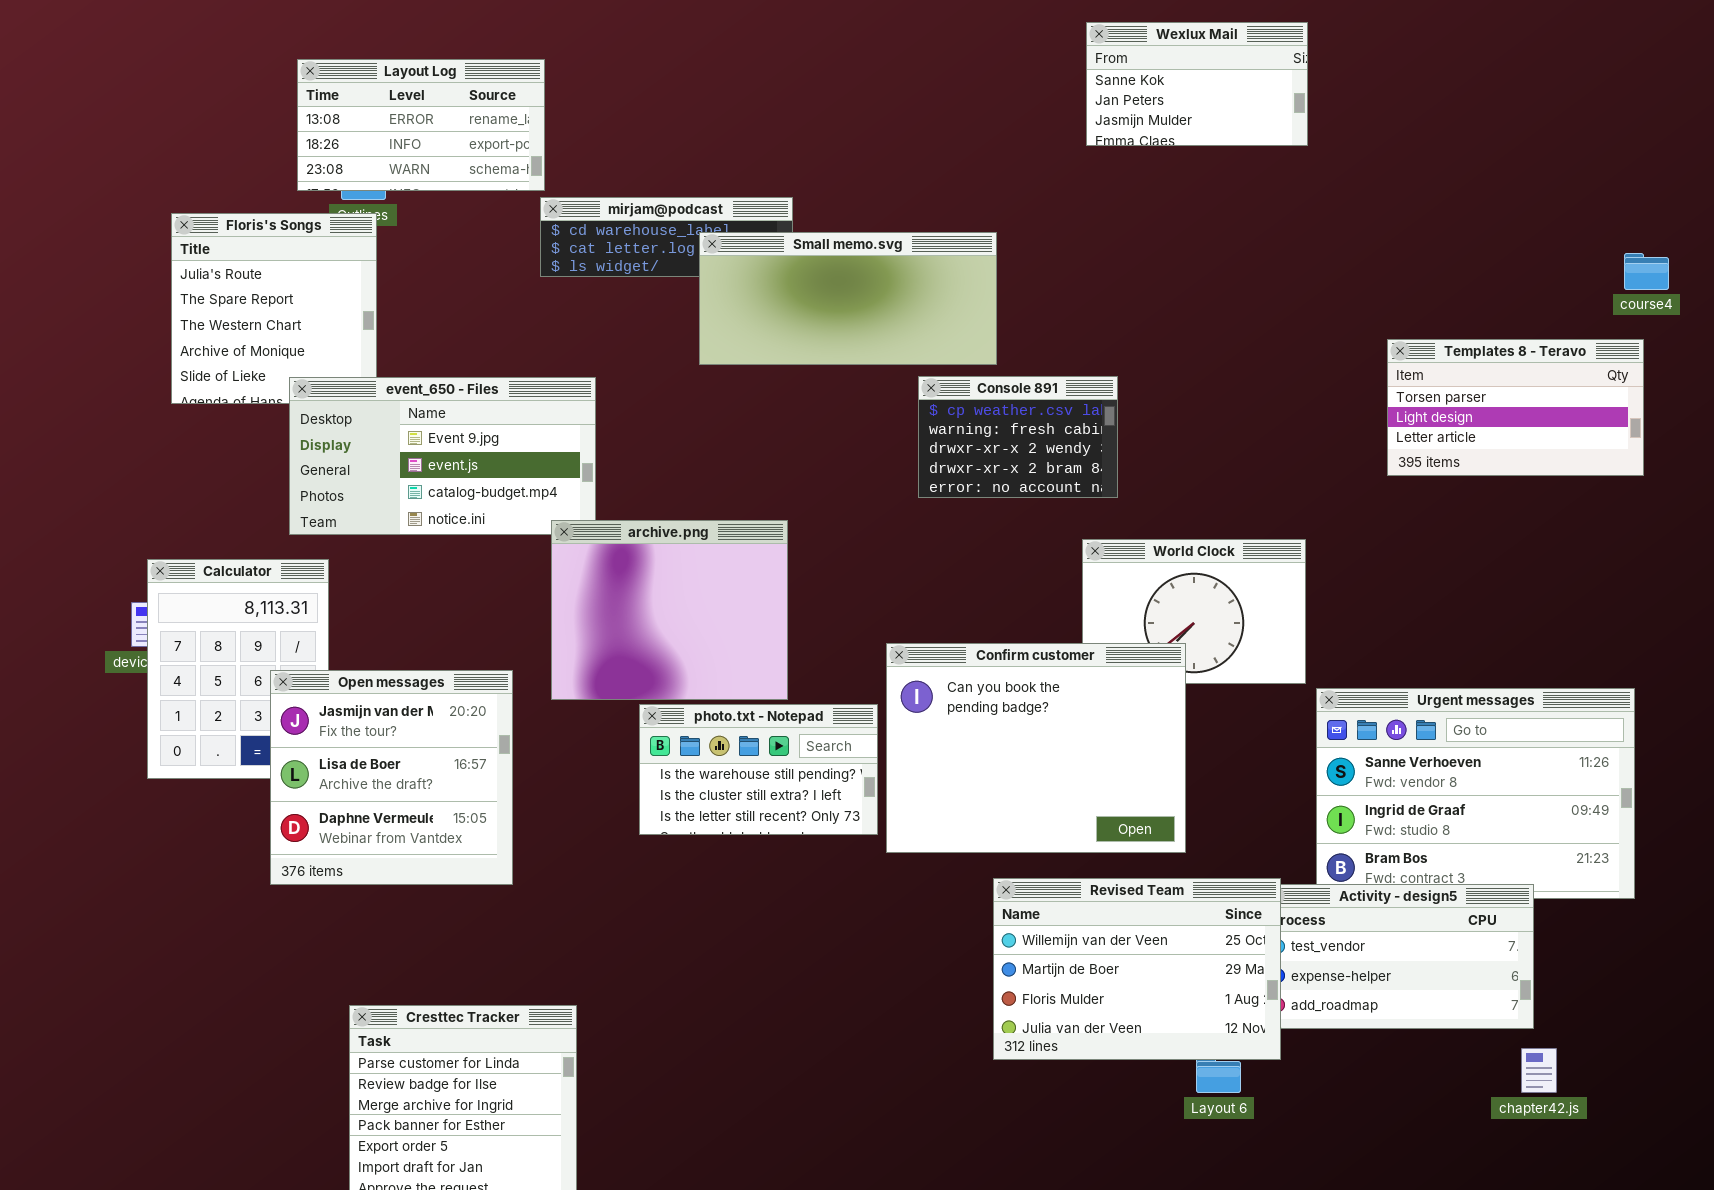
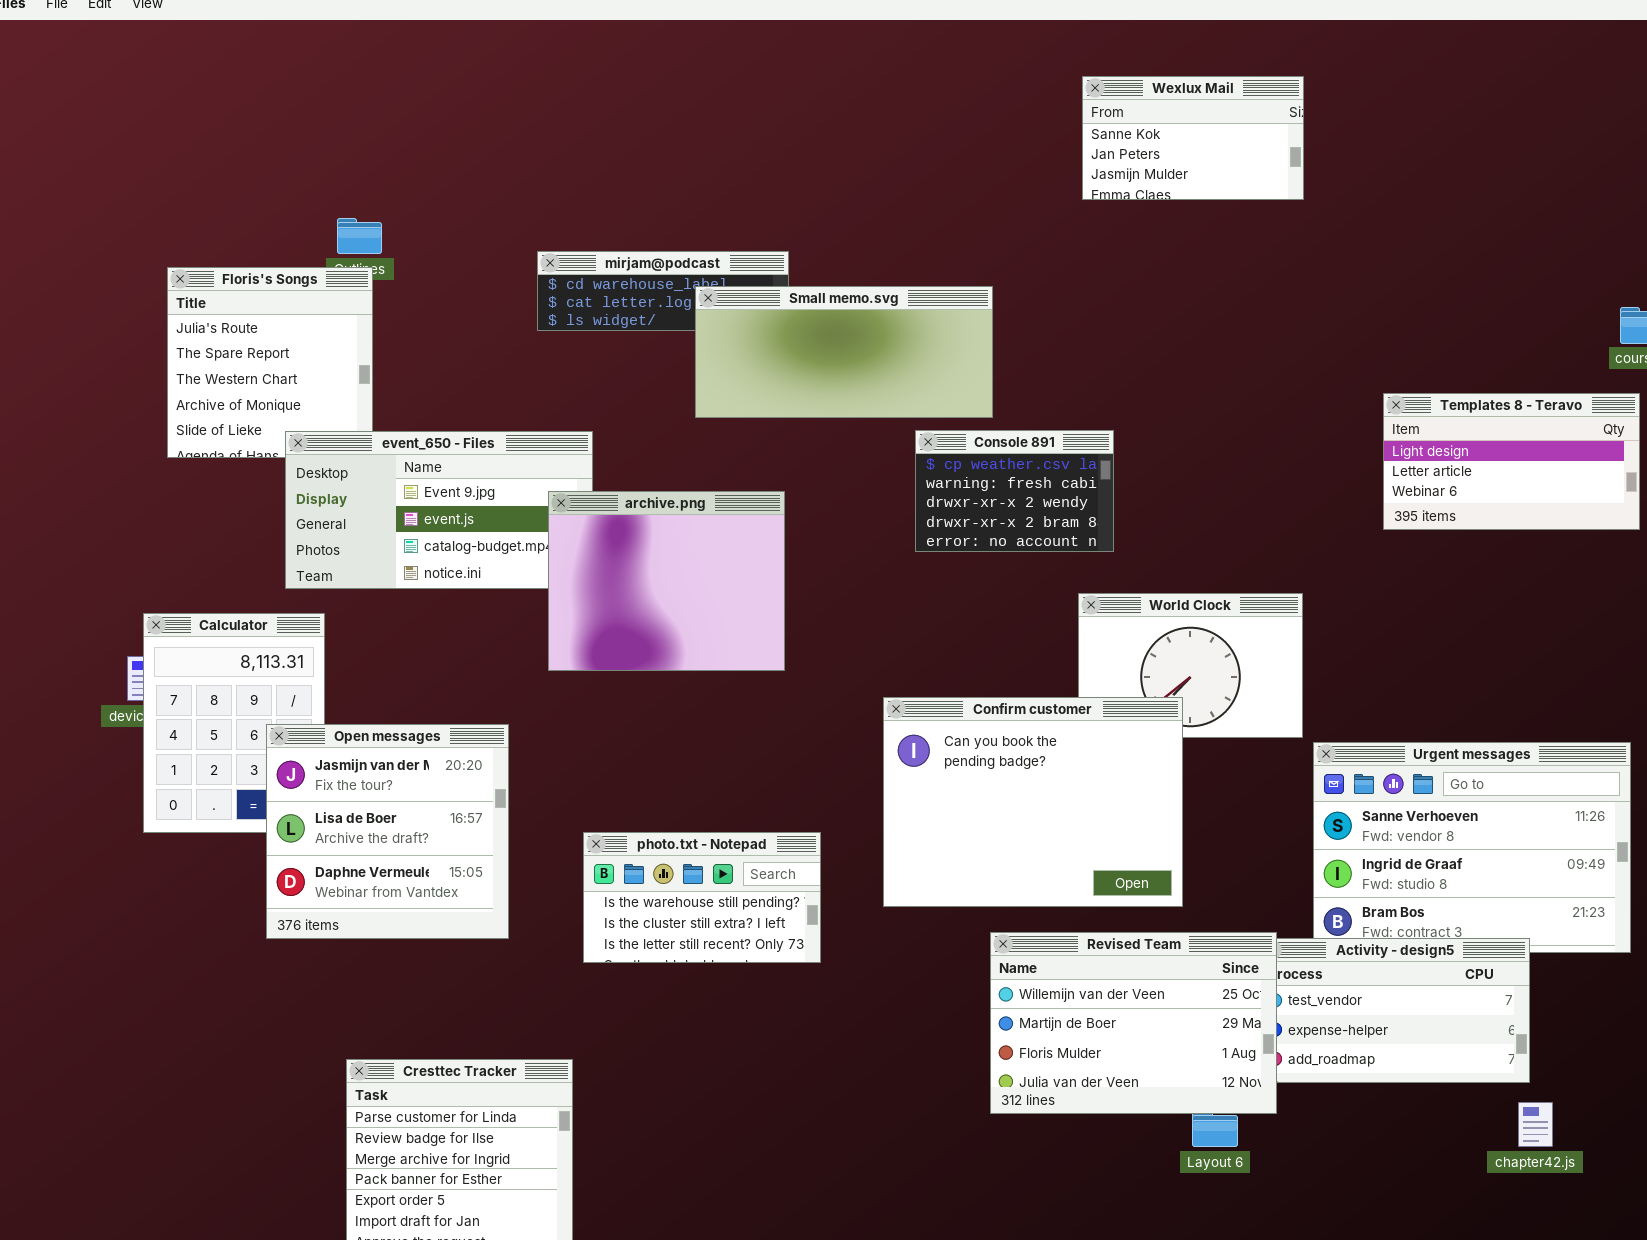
Layout Log: [297,59,545,191] -> none, closed
Templates 8 - Teravo: [1387,339,1644,476] -> [1383,393,1640,530], scrolled down 1 row
archive.png: [551,520,788,700] -> [548,491,785,671], moved
photo.txt - Notepad: [639,704,878,835] -> [583,832,821,963], moved

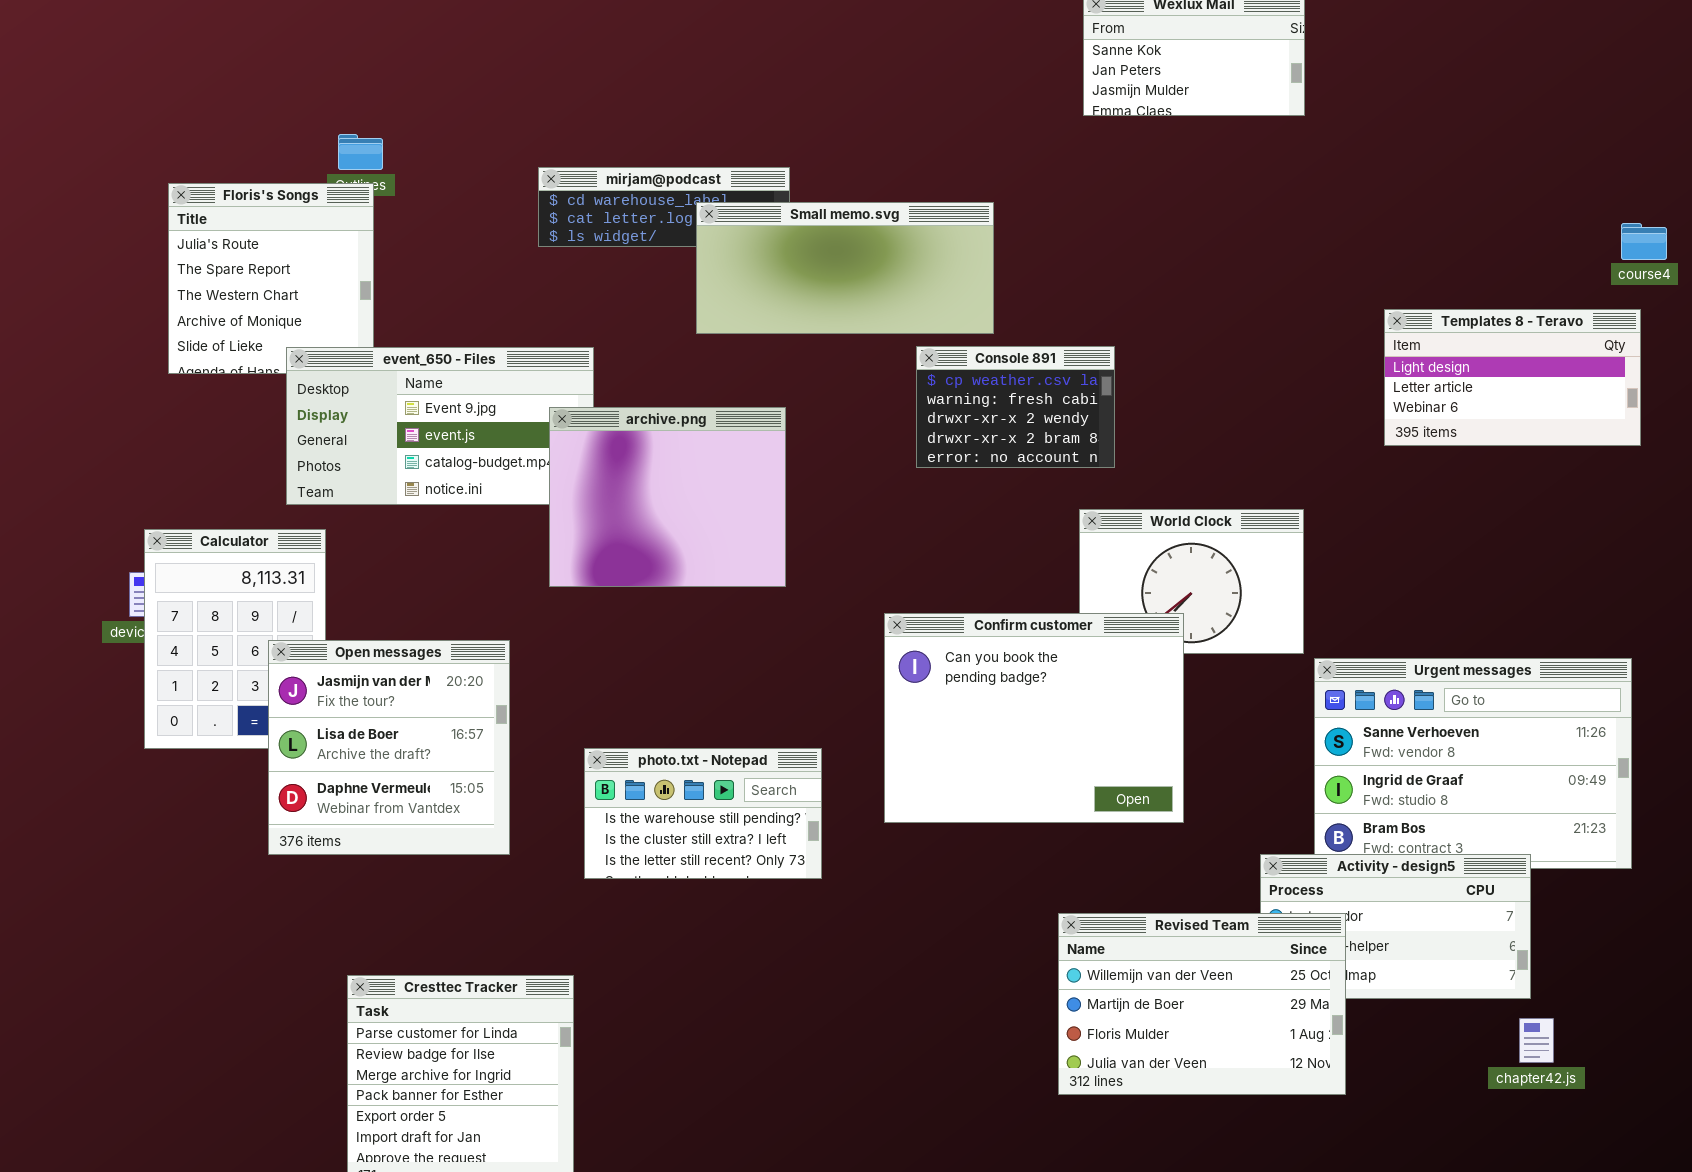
Revised Team: [990,932,1277,1114] -> [1058,913,1346,1095], moved

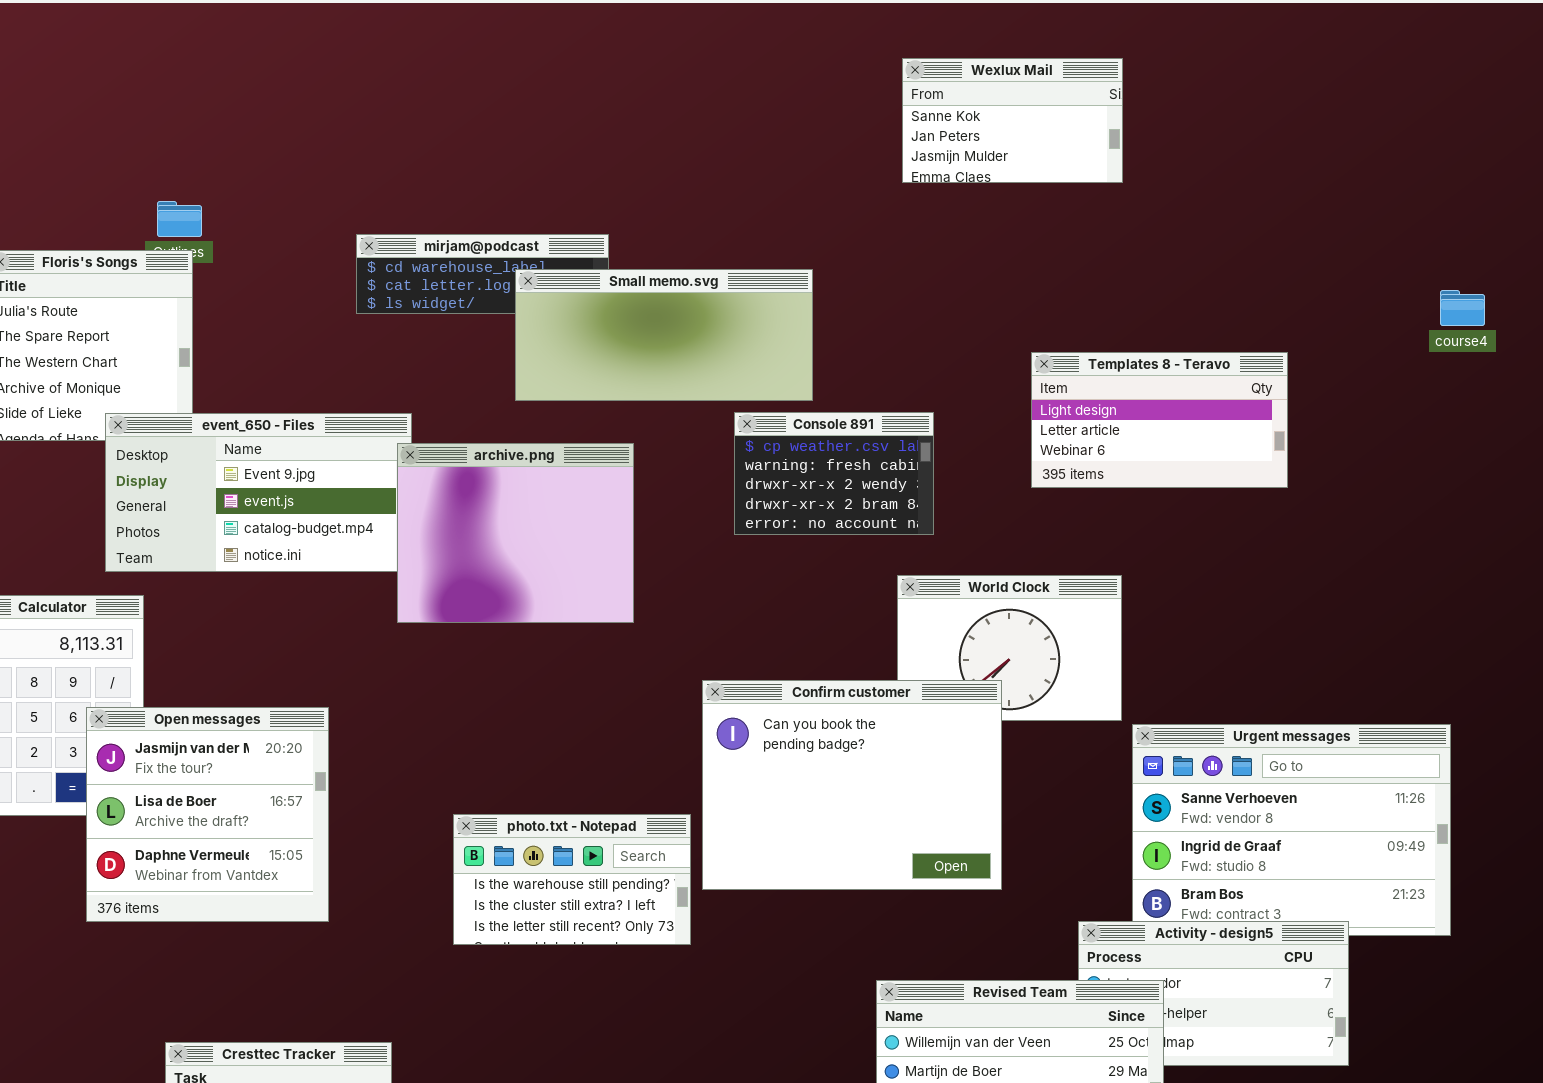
Templates 8 - Teravo: [1384,309,1641,446] -> [1031,352,1288,488], moved
archive.png: [549,407,786,587] -> [397,443,634,623], moved
photo.txt - Notepad: [584,748,822,879] -> [453,814,691,945], moved

